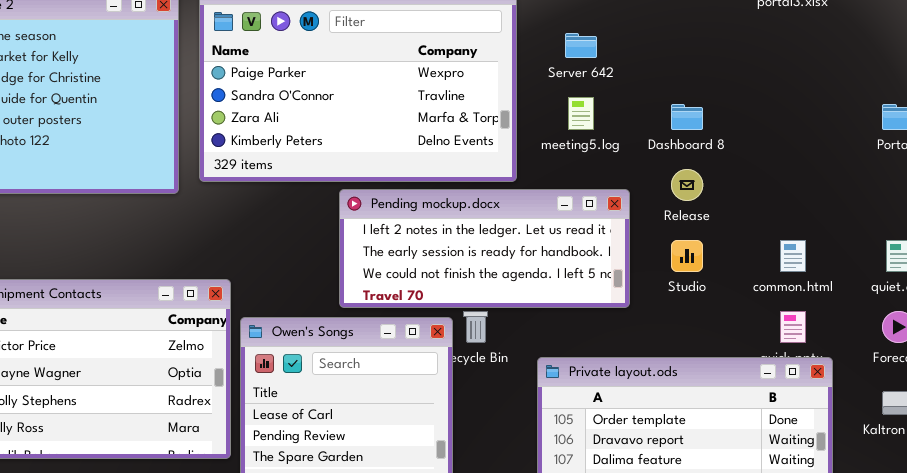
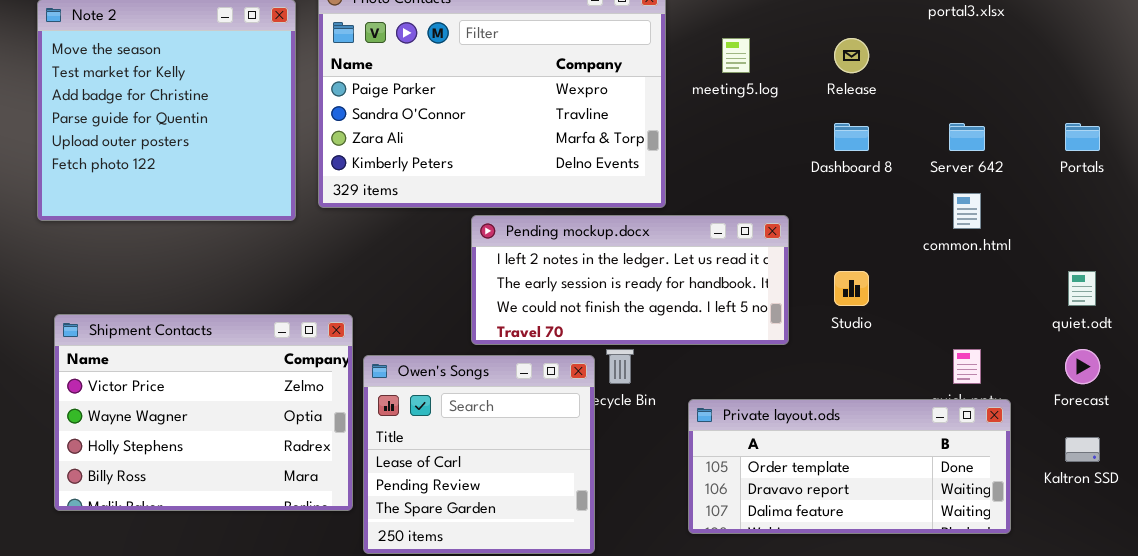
Server 642: [565,33,597,58] -> [949,123,985,151], moved
meeting5.log: [568,97,594,130] -> [722,38,750,73], moved
Release: [671,169,703,201] -> [834,38,869,73], moved
common.html: [780,240,806,272] -> [953,193,981,229], moved

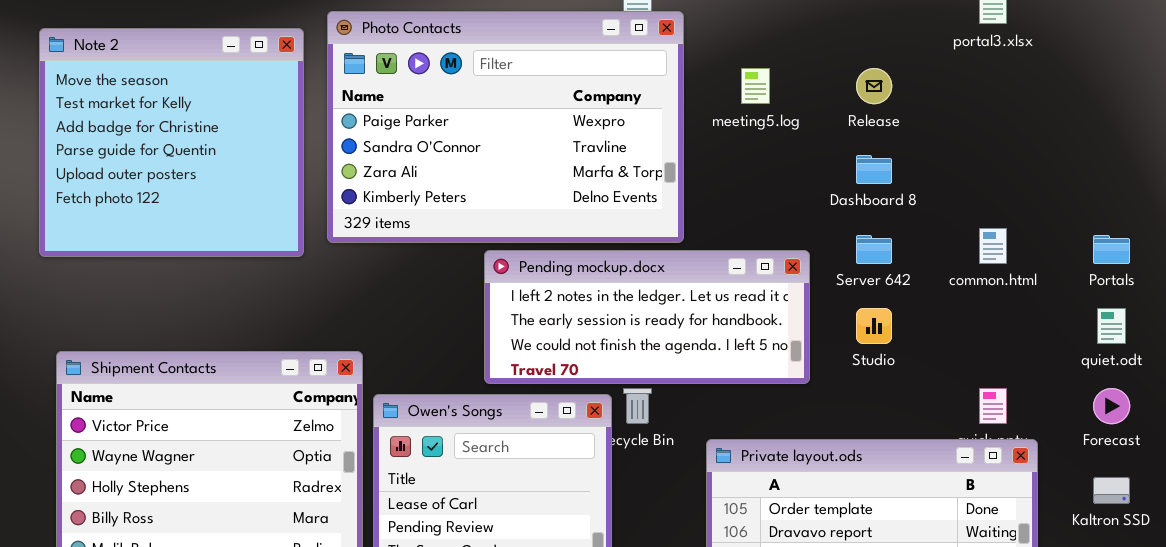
Server 642: [949,123,985,151] -> [856,235,892,264], moved
Portals: [1065,123,1100,151] -> [1093,235,1130,264], moved

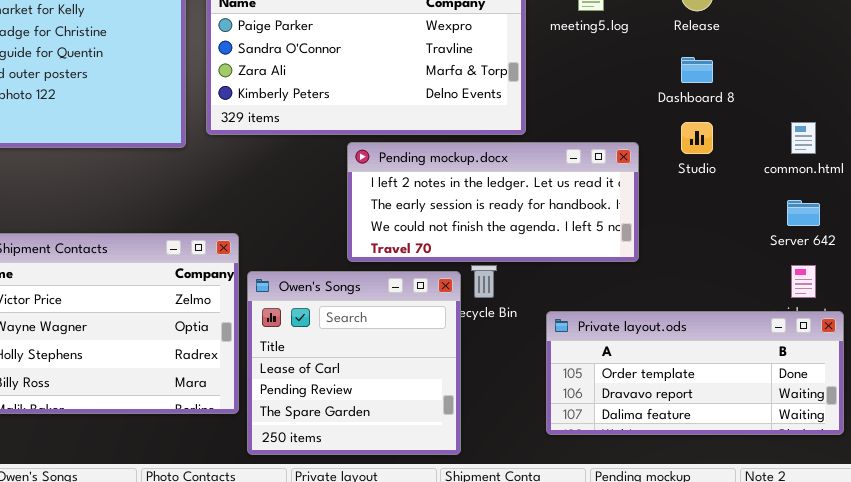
Server 642: [856,235,892,264] -> [787,200,820,226], moved
Studio: [856,308,892,344] -> [681,122,713,154], moved

